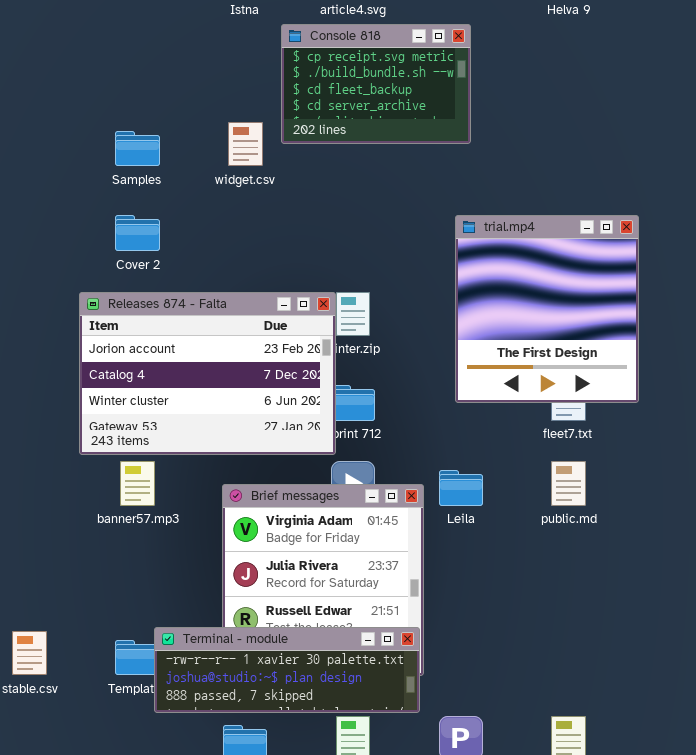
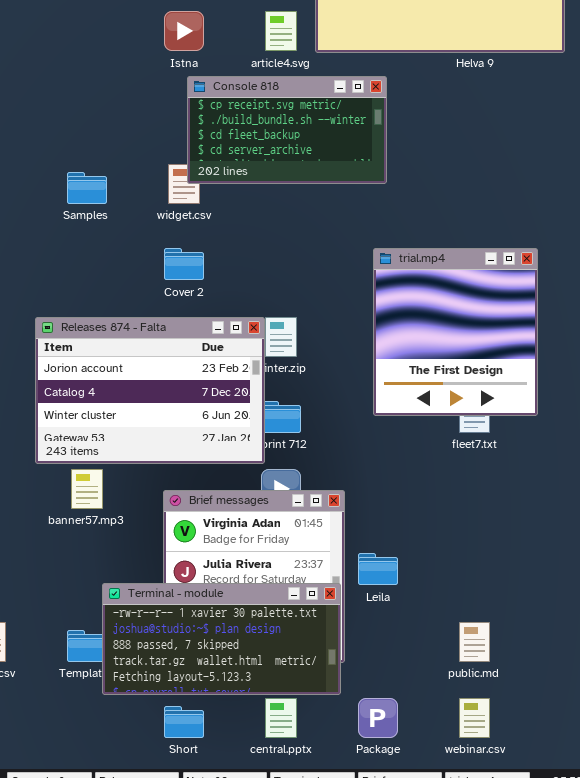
Console 818: [281,24,471,144] -> [187,76,387,184], resized
Cover 2: [115,215,160,251] -> [164,248,204,280], moved
public.md: [551,461,586,506] -> [459,622,490,662], moved
Leila: [439,470,483,506] -> [358,553,398,585], moved
Terminal - module: [154,627,420,713] -> [102,583,341,695], resized

